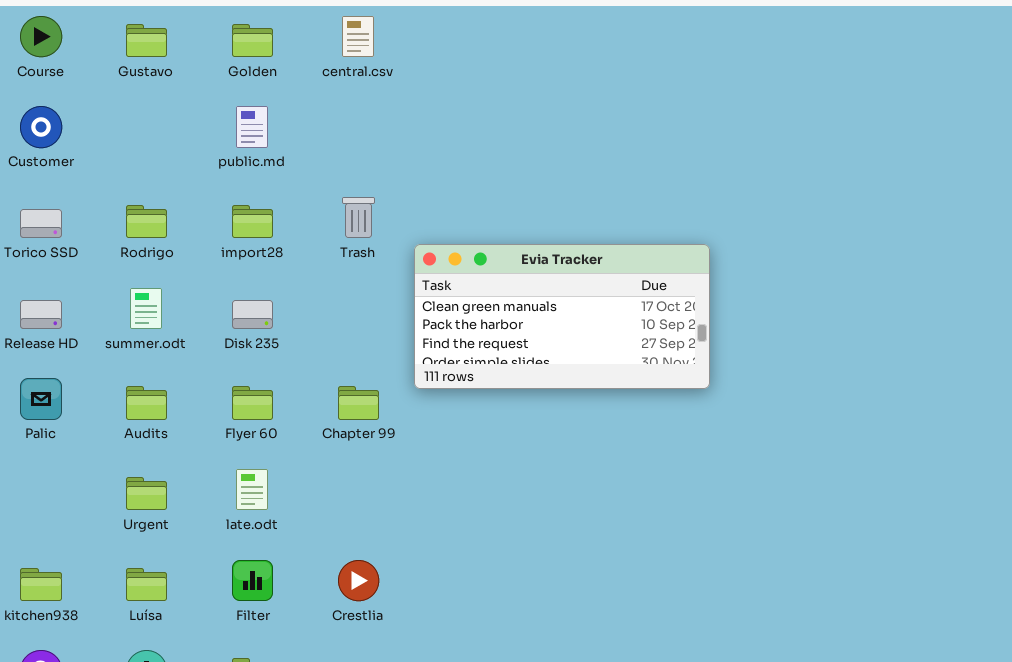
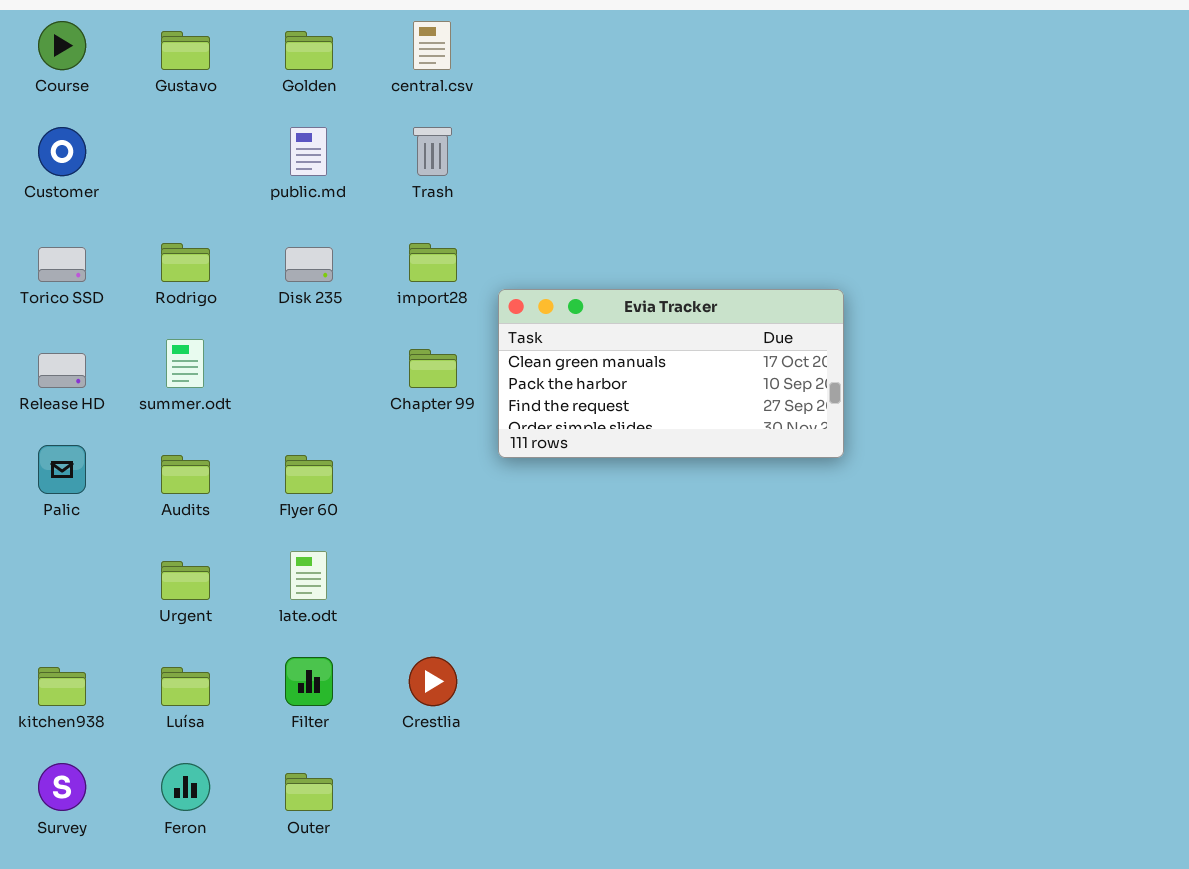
Trash: [342,197,375,238] -> [413,127,452,176], moved
import28: [232,205,273,238] -> [409,243,457,282], moved
Disk 235: [232,300,273,329] -> [285,247,333,282], moved
Chapter 99: [338,386,379,420] -> [409,349,457,388], moved

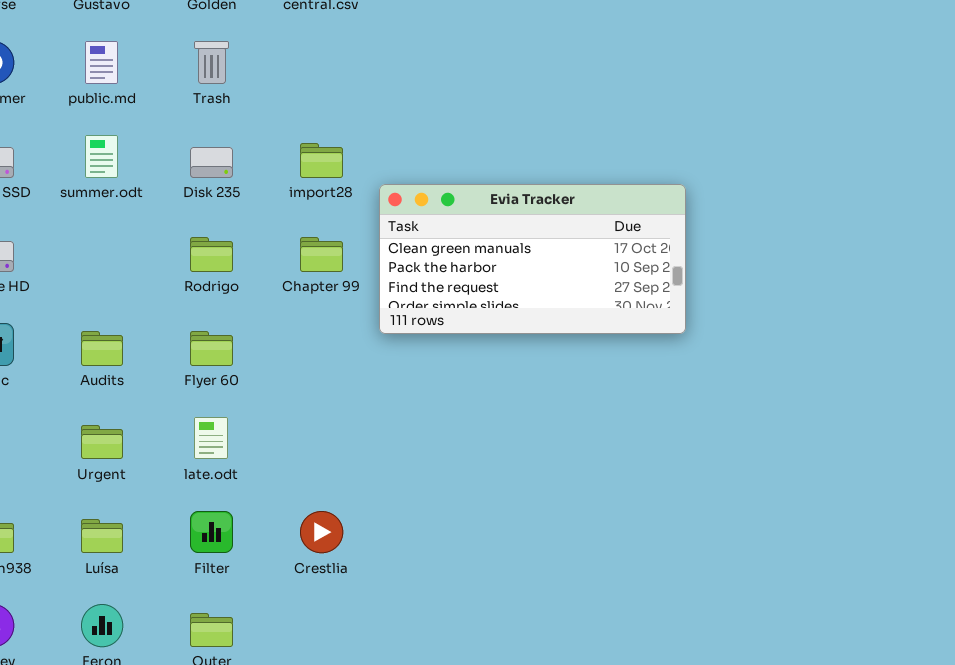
public.md: [290,127,327,176] -> [85,41,118,84], moved
Trash: [413,127,452,176] -> [194,41,229,84], moved
Rodrigo: [161,243,210,282] -> [190,237,233,272], moved
summer.odt: [166,339,204,388] -> [85,135,118,178], moved

